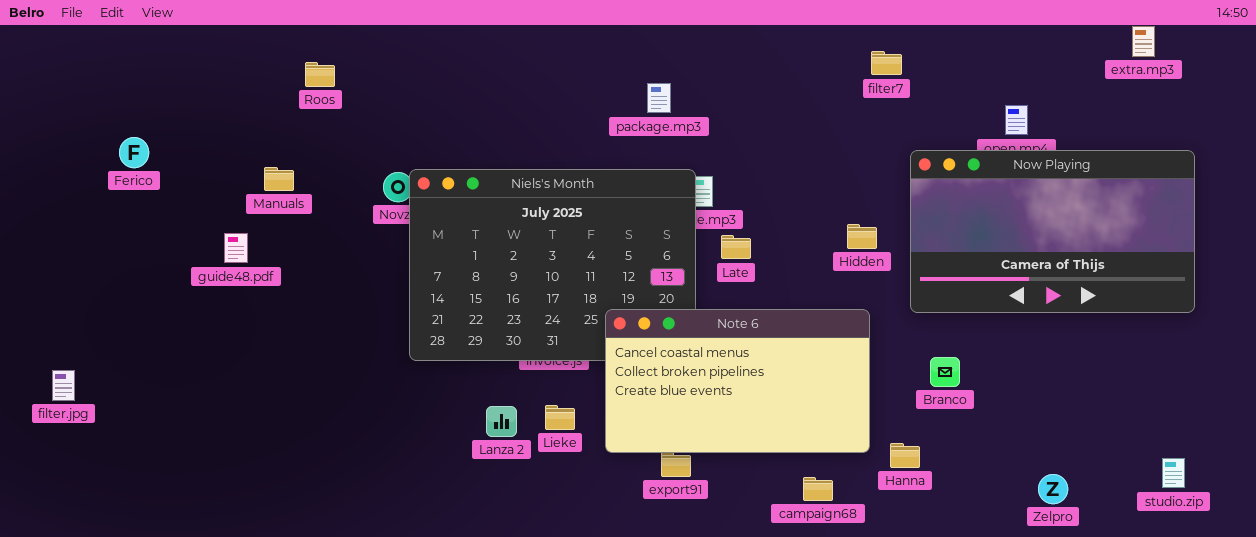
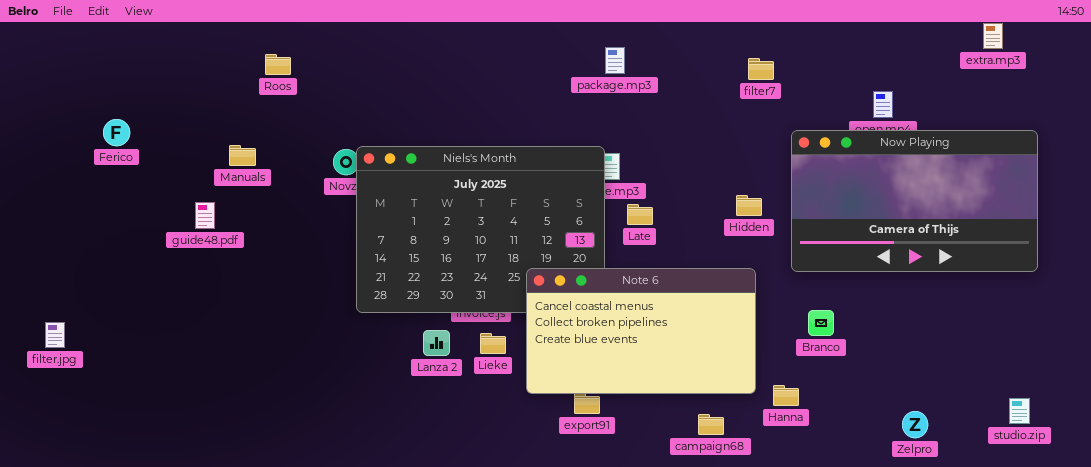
filter7: [871,51,902,75] -> [748,58,774,80], moved
package.mp3: [647,83,671,113] -> [605,47,625,74], moved
Lieke: [545,405,575,430] -> [480,333,506,354], moved
Lanza 2: [486,406,517,437] -> [423,330,450,356], moved

